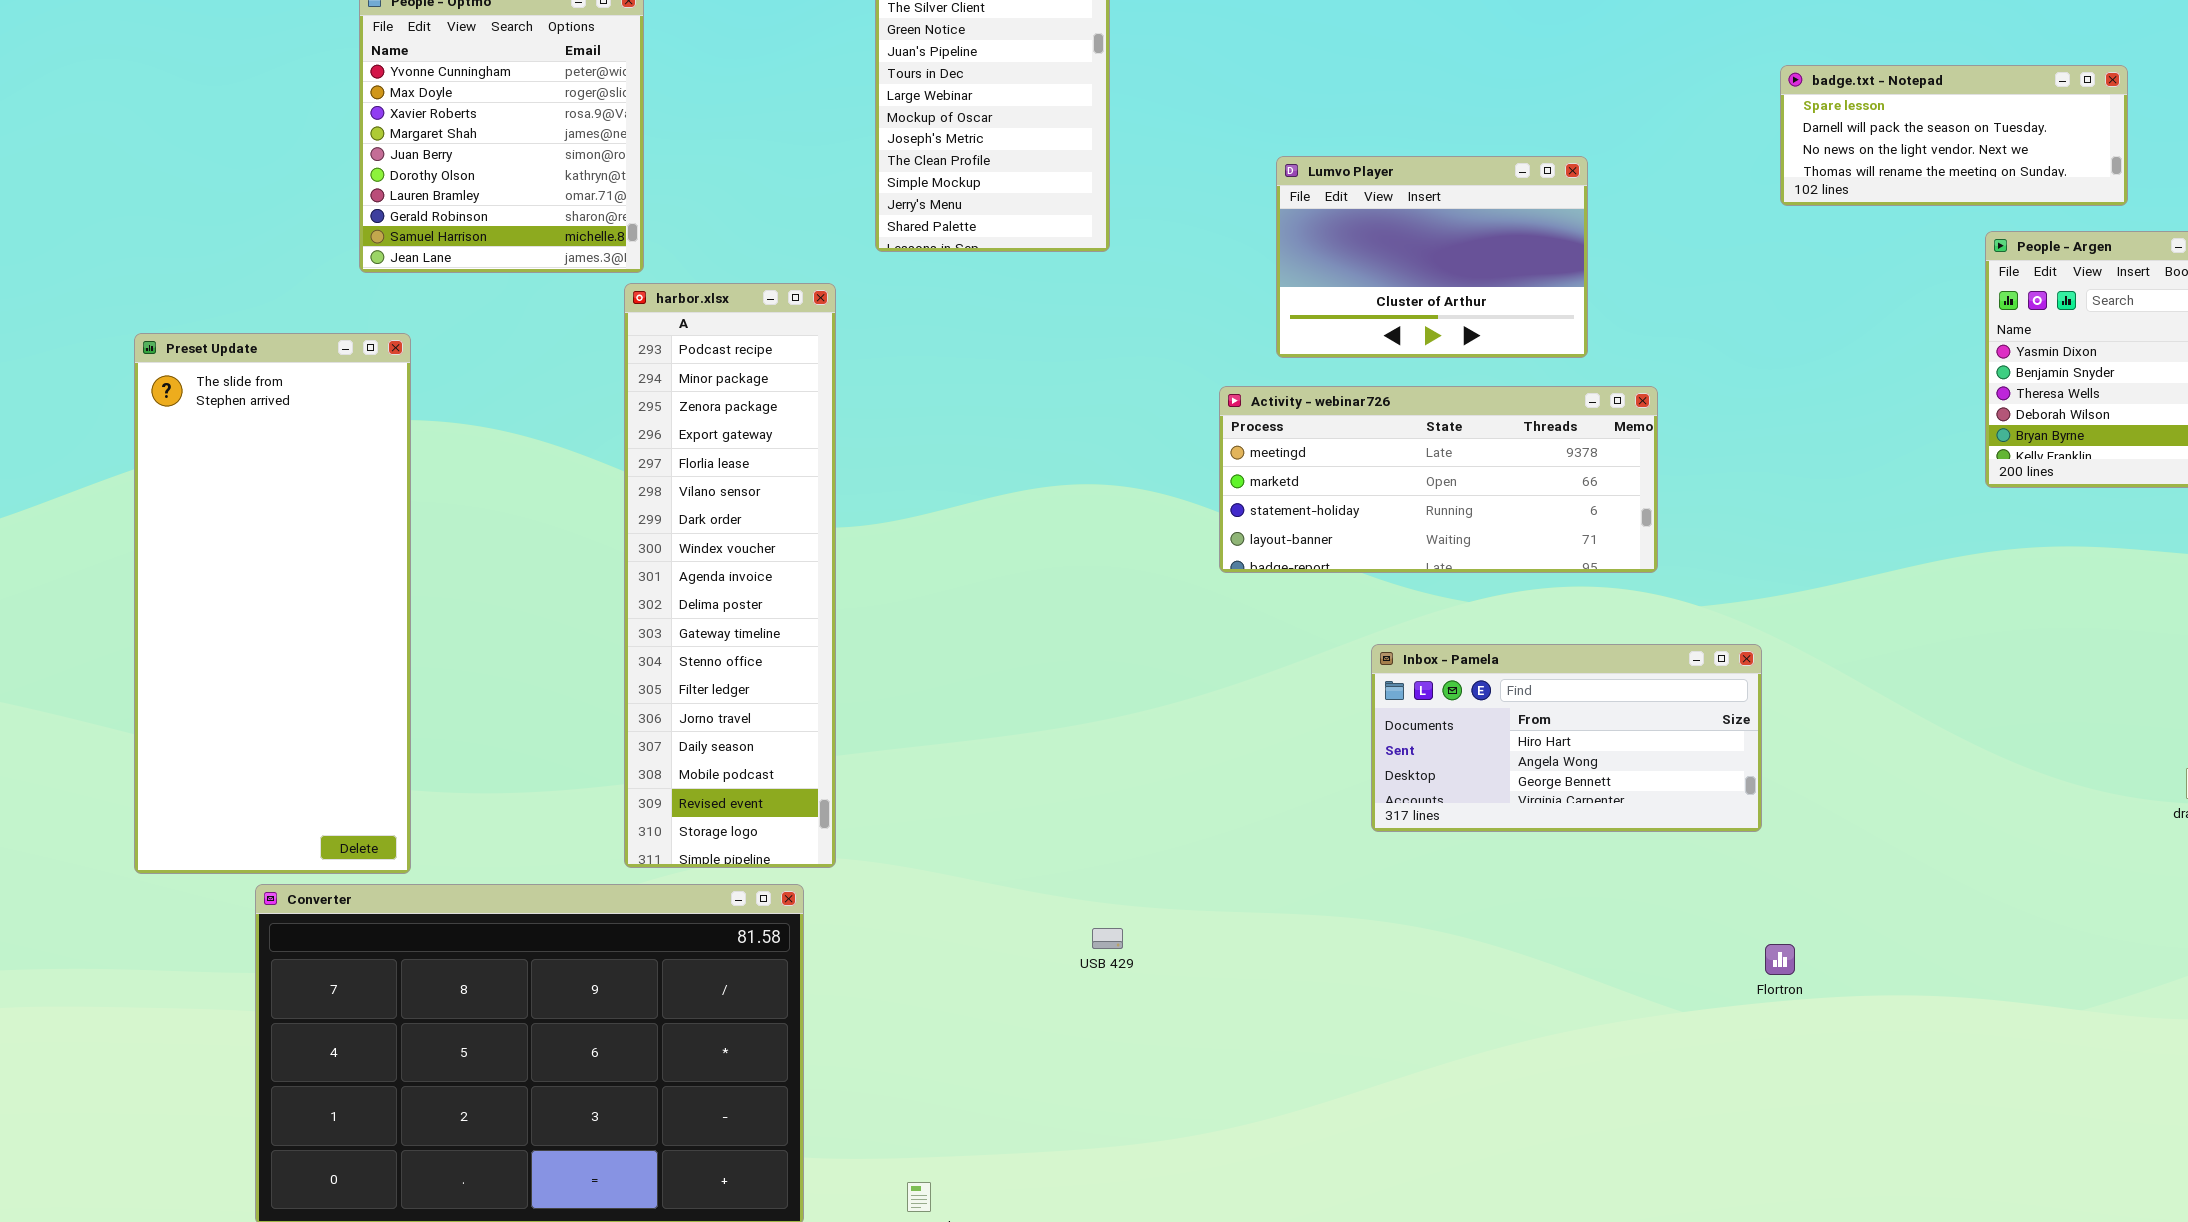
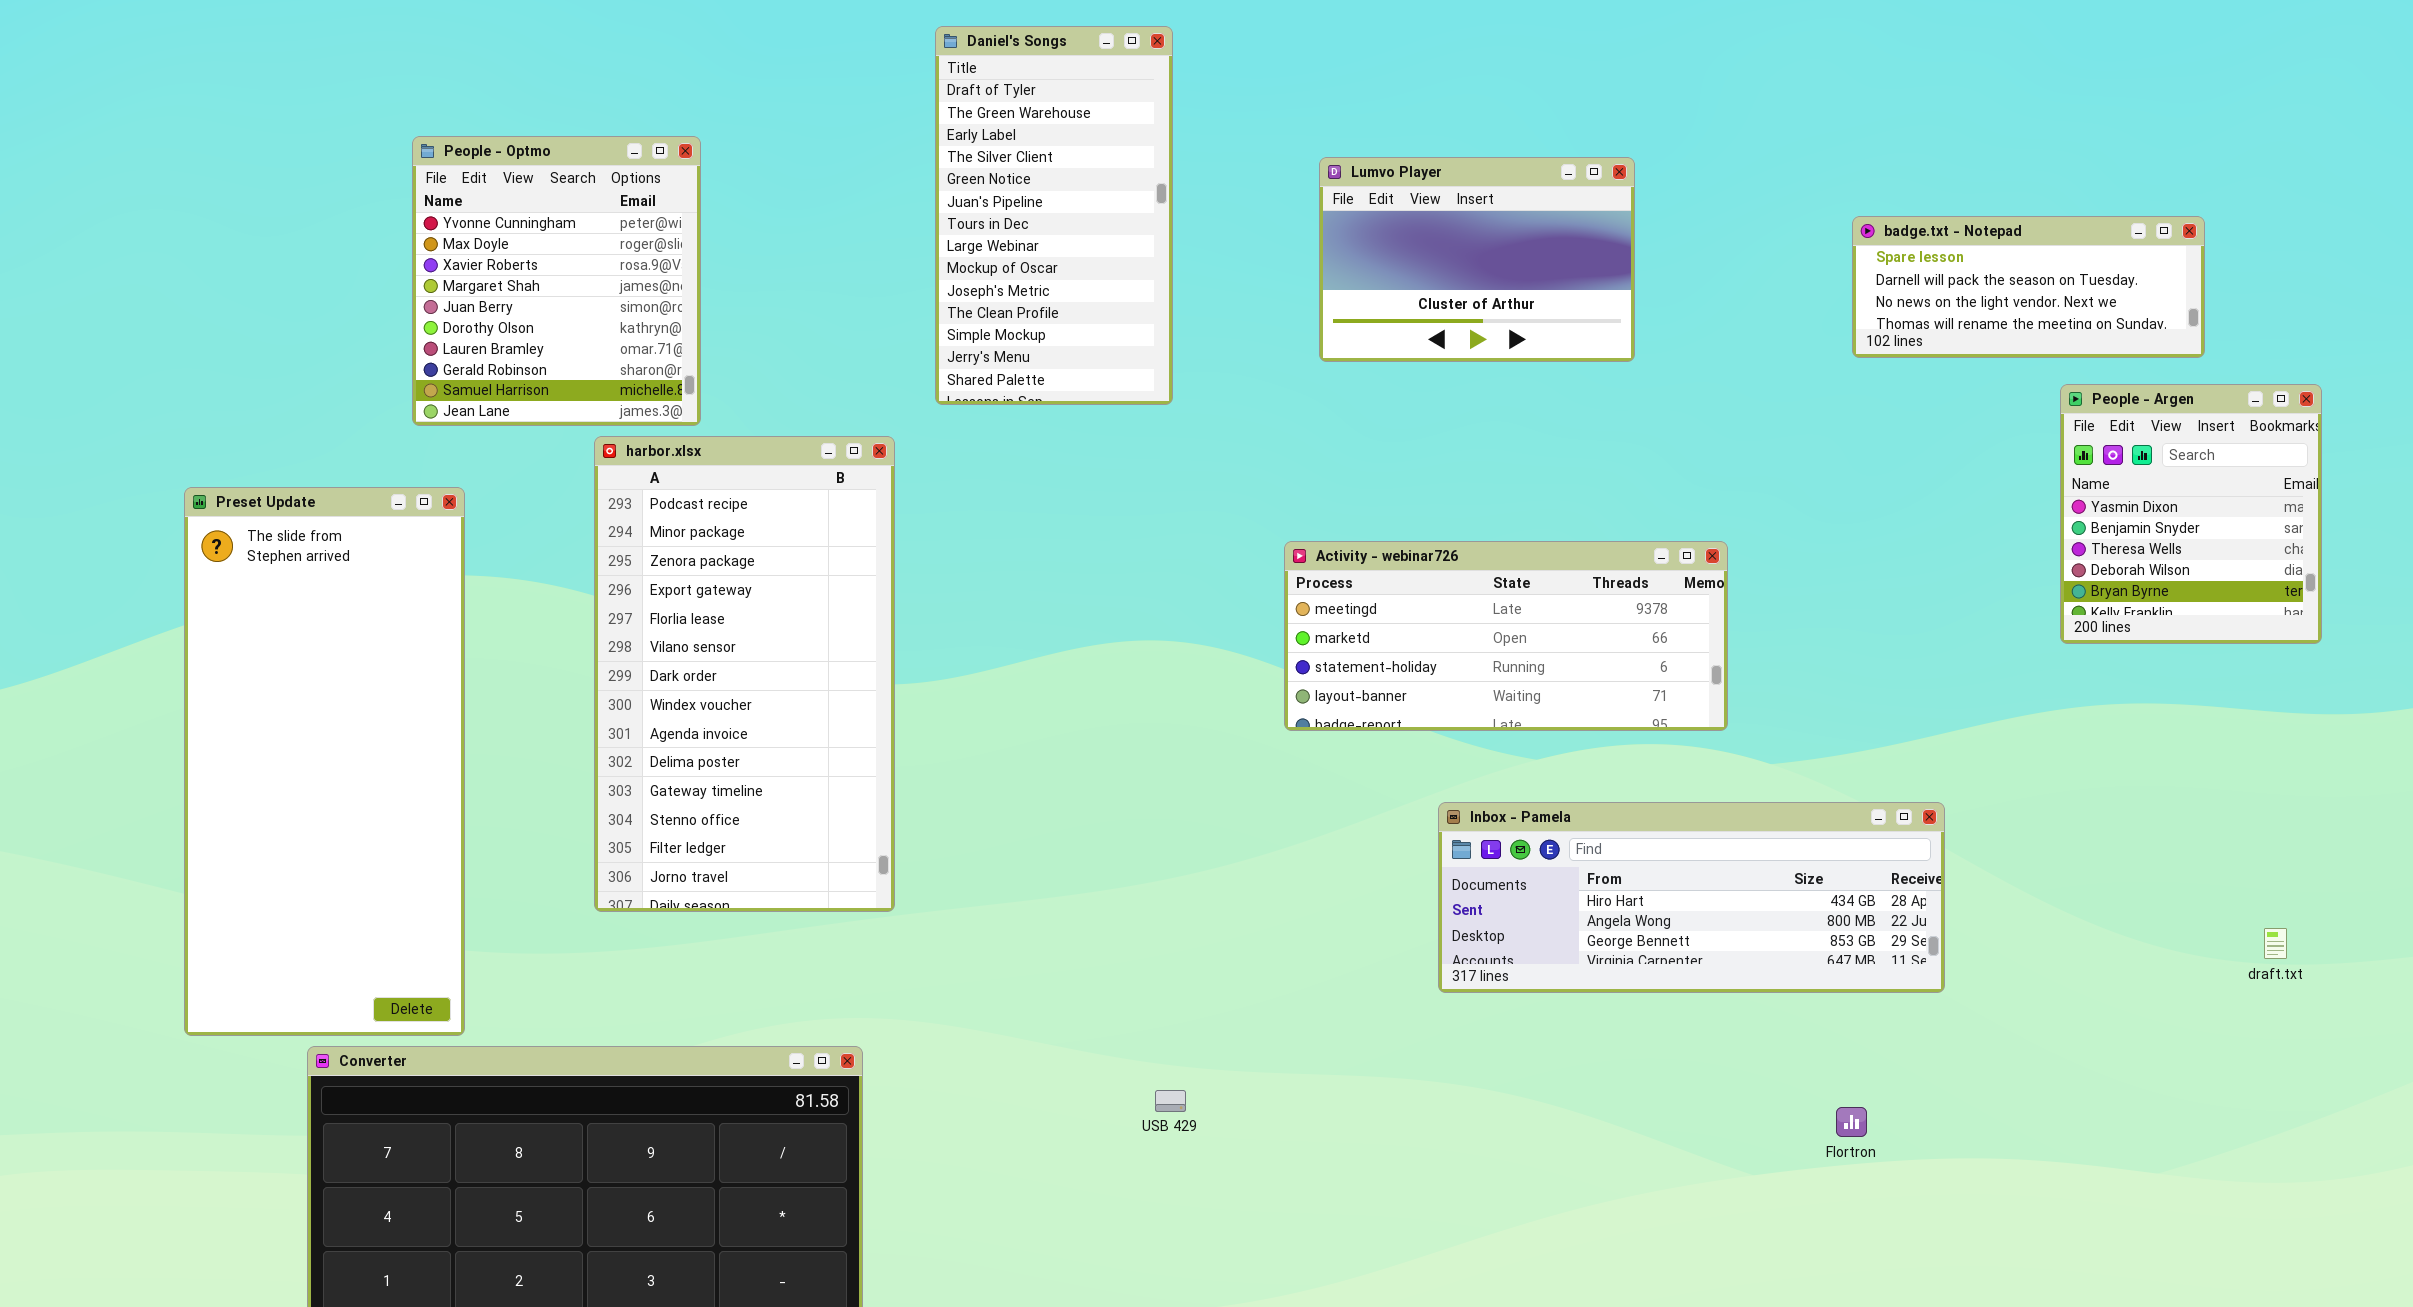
Lumvo Player: [1276,156,1588,358] -> [1319,157,1635,362], moved
harbor.xlsx: [624,283,836,868] -> [594,436,895,912], resized
Inbox - Pamela: [1371,644,1762,832] -> [1438,802,1945,993], resized

